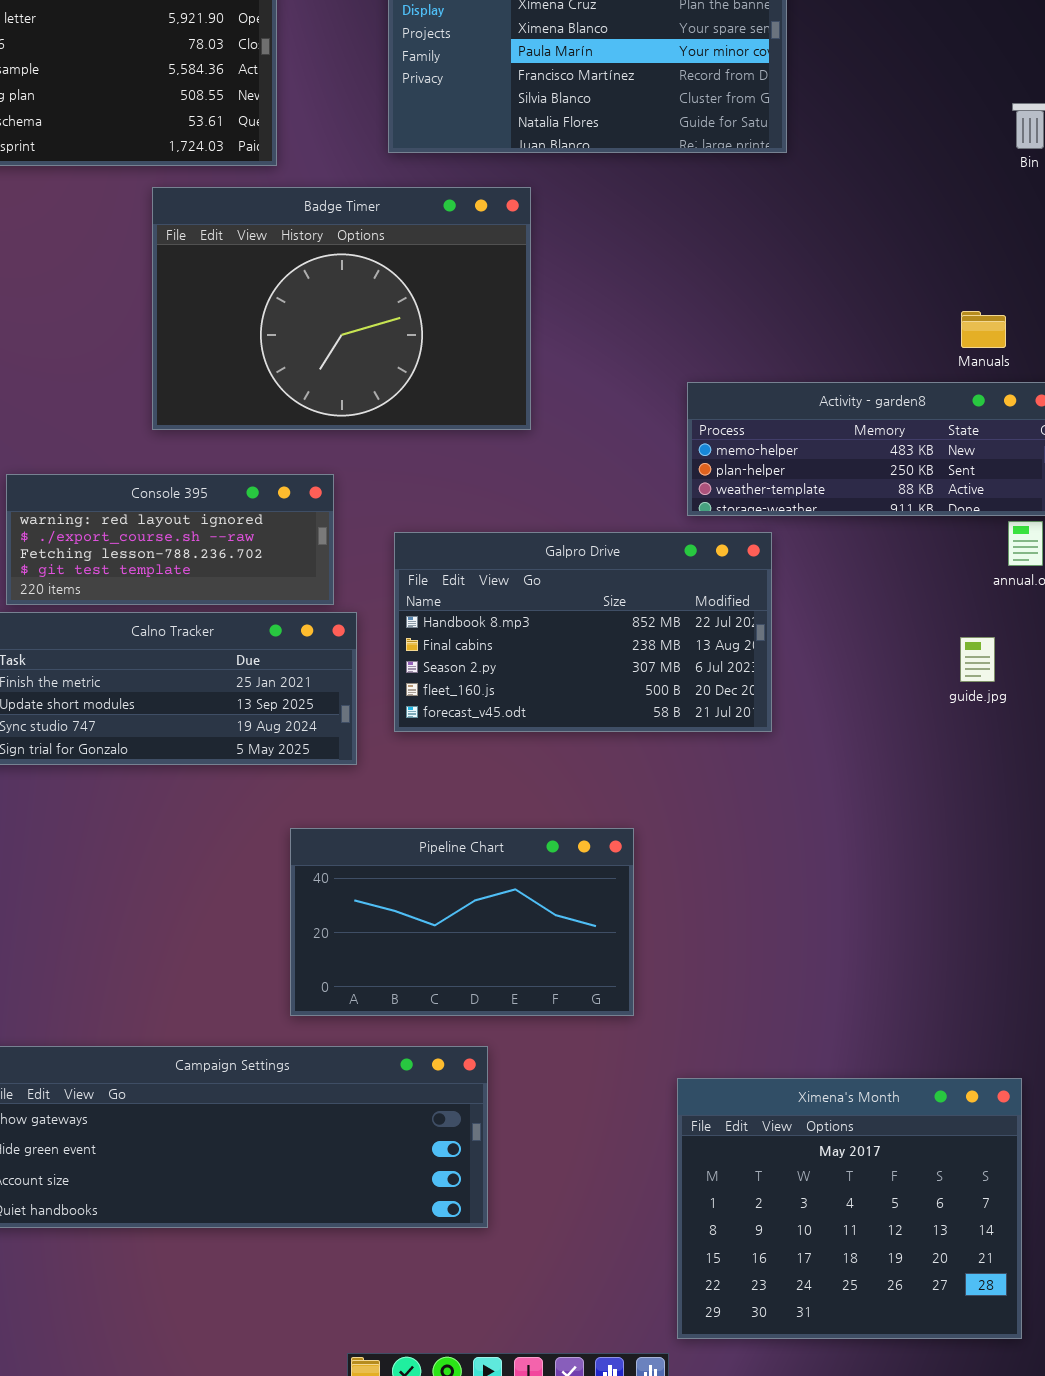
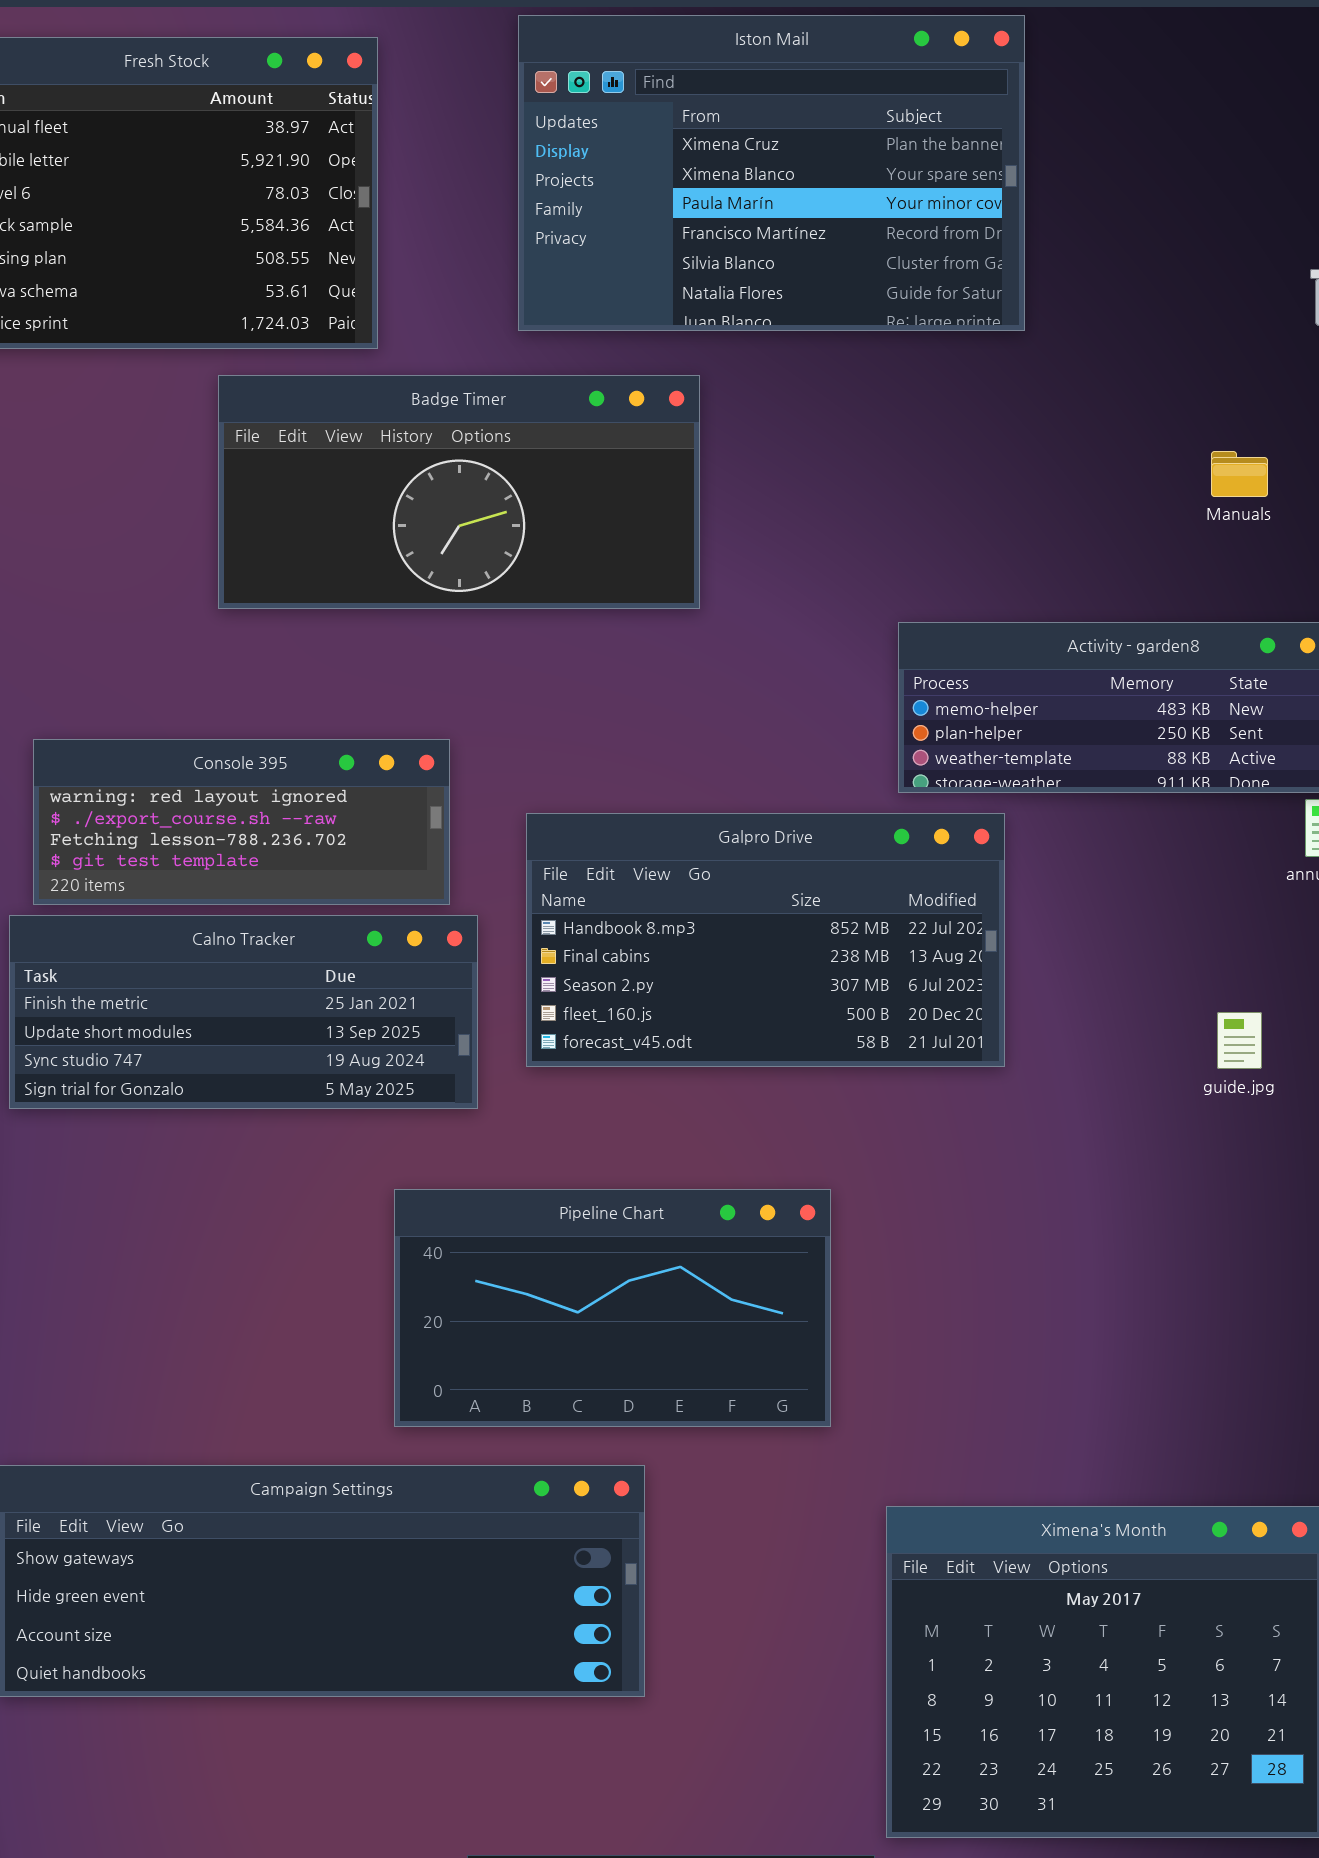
Badge Timer: [152,187,531,430] -> [218,375,700,609], resized
Manuals: [961,311,1006,348] -> [1211,451,1268,497], moved
guide.jpg: [960,637,995,682] -> [1217,1012,1262,1069], moved

